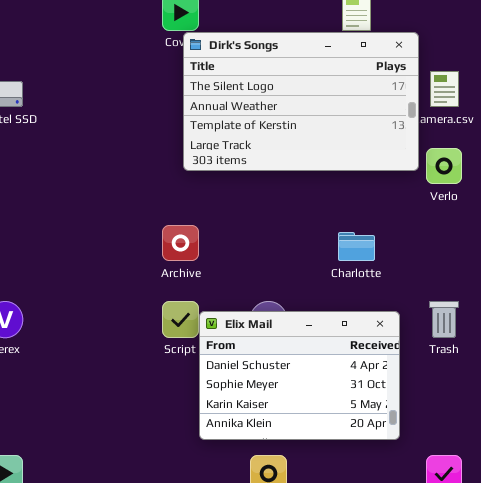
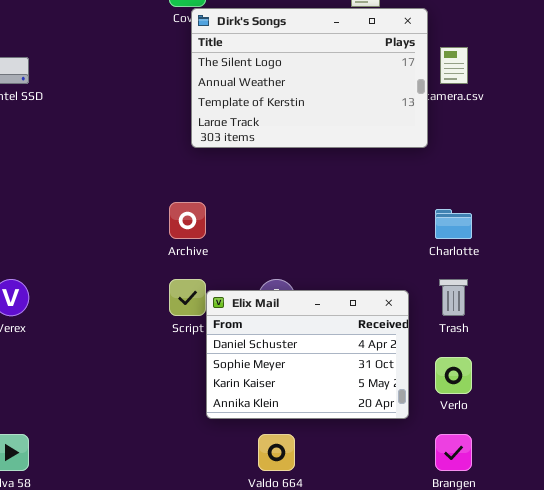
Verlo: [426,148,462,184] -> [435,357,472,394], moved
Charlotte: [338,232,375,261] -> [435,209,472,239], moved

